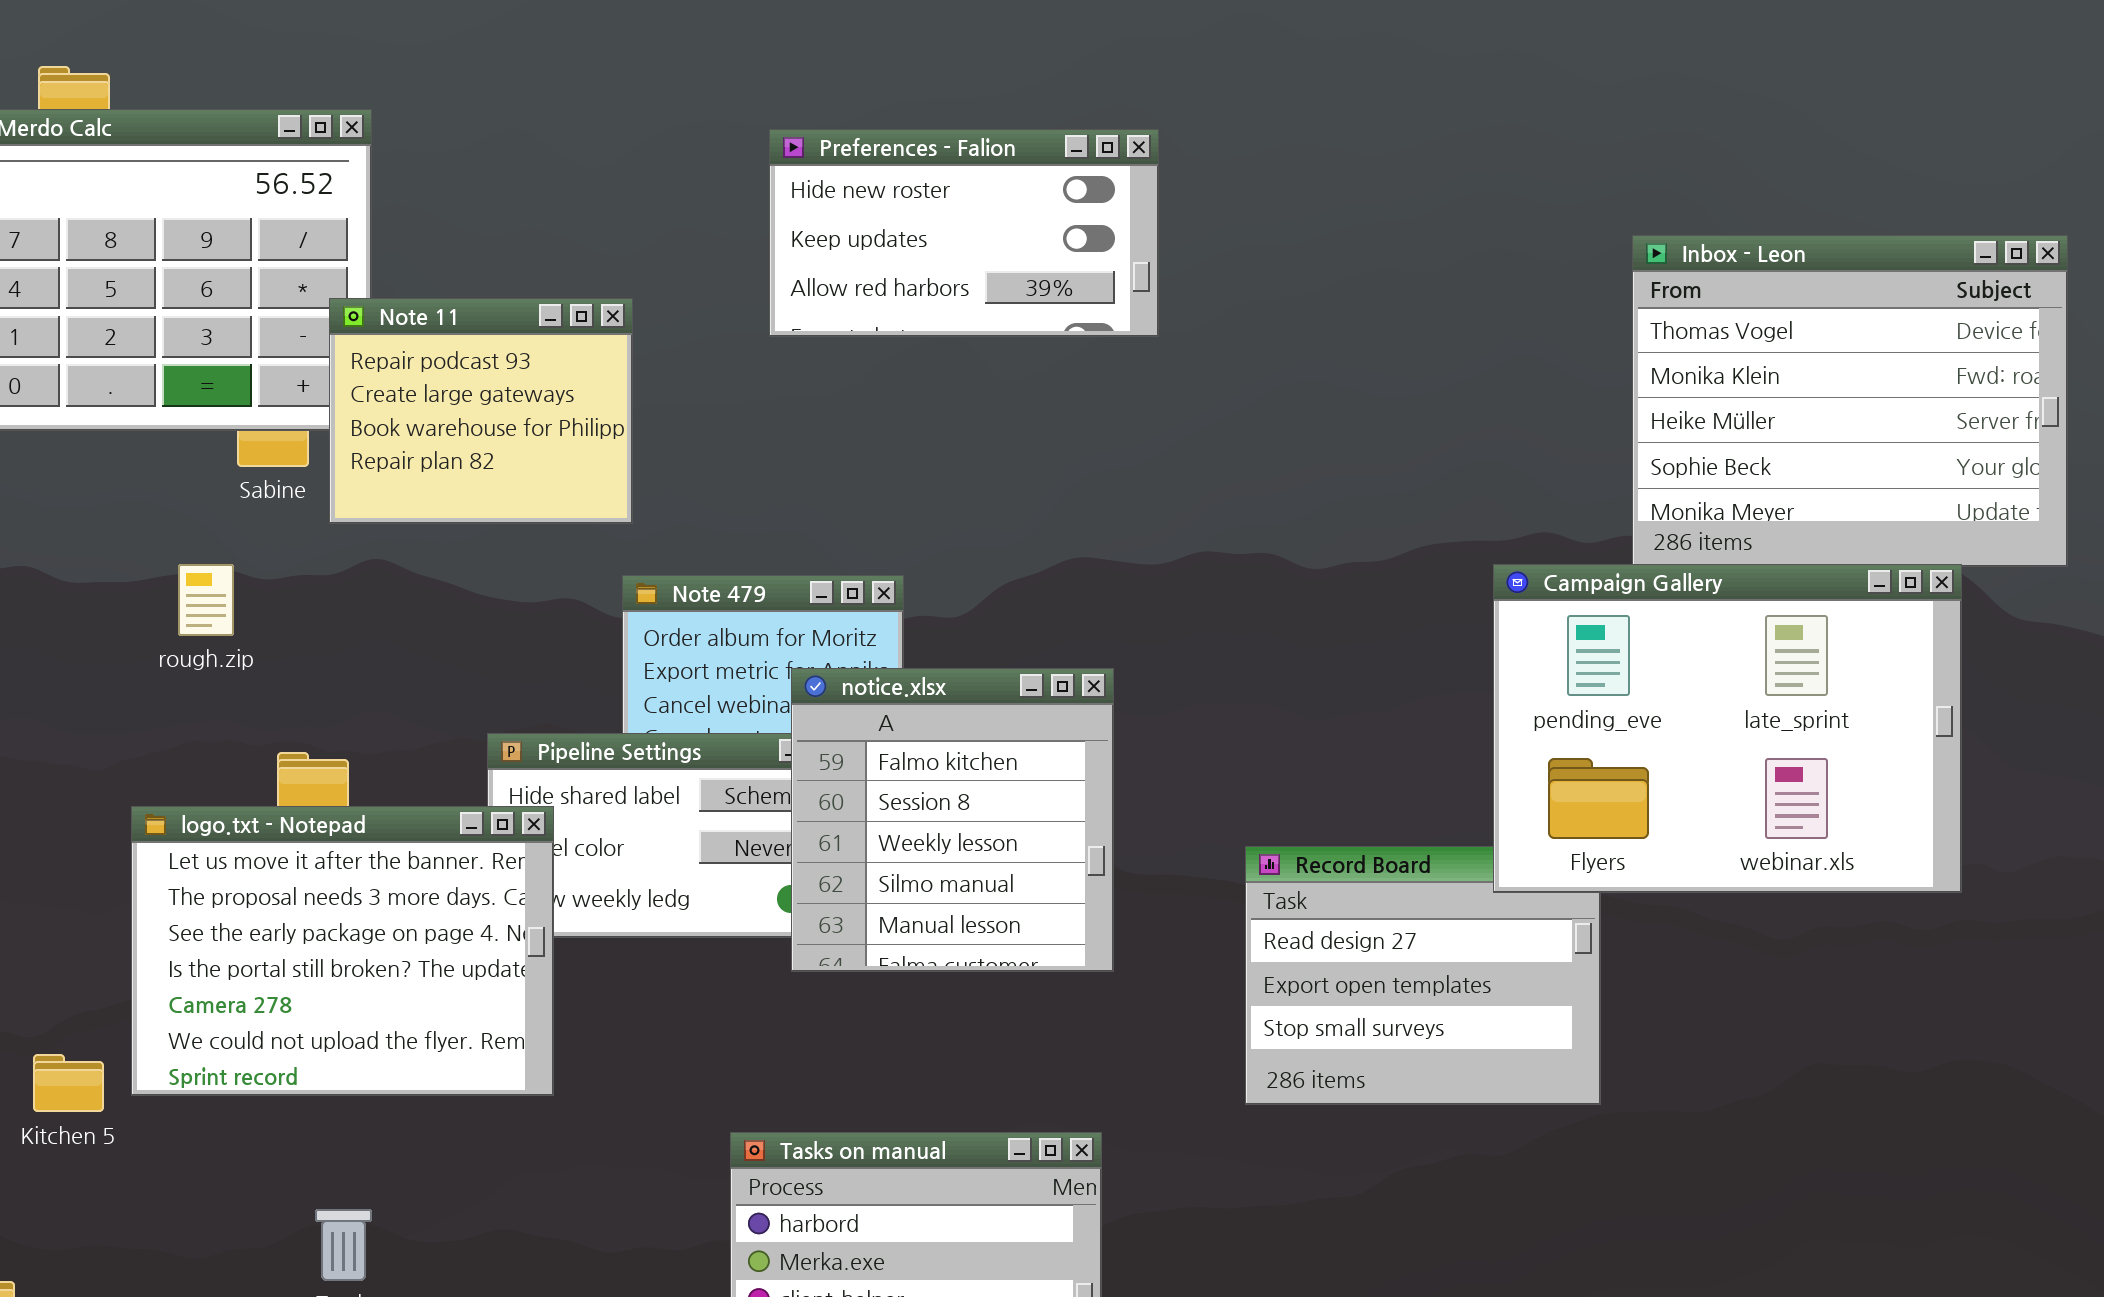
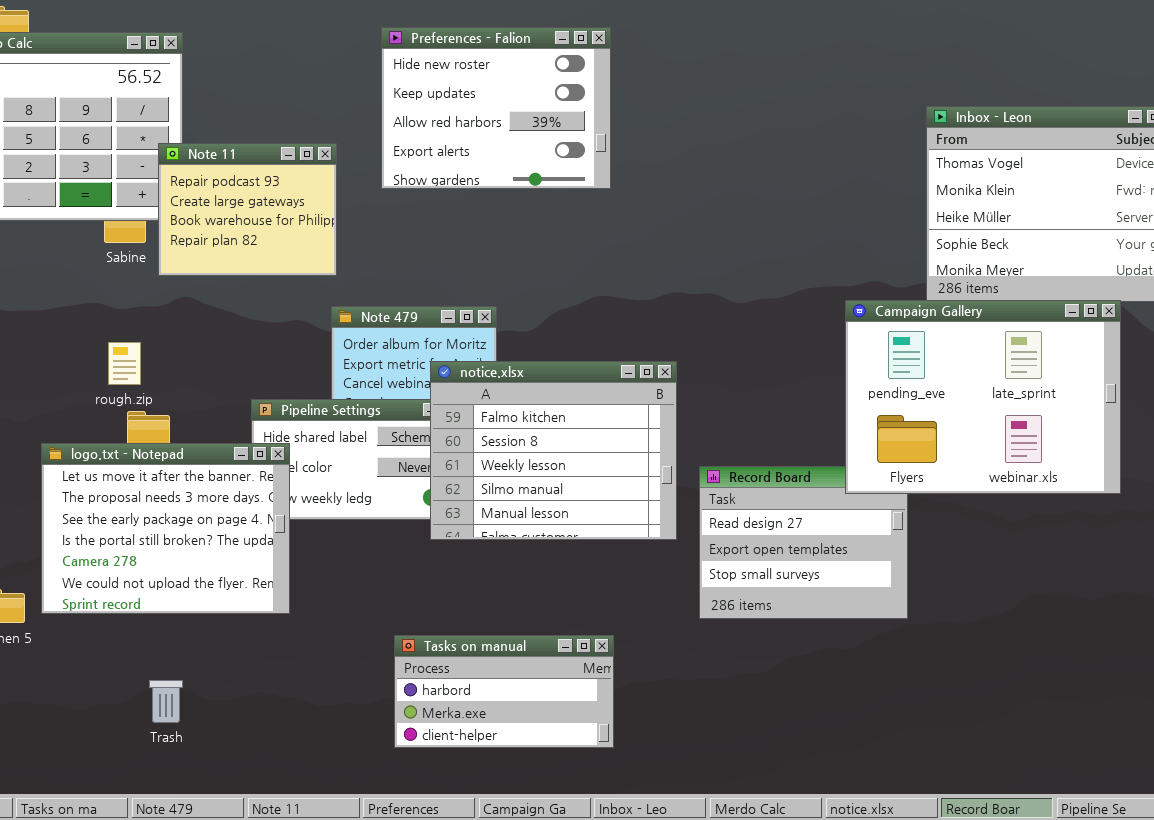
Preferences - Falion: [769,129,1159,337] -> [381,27,611,189], moved, resized
rough.zip: [178,564,234,636] -> [108,342,141,385], moved
notice.xlsx: [791,668,1114,972] -> [430,361,677,540], resized

